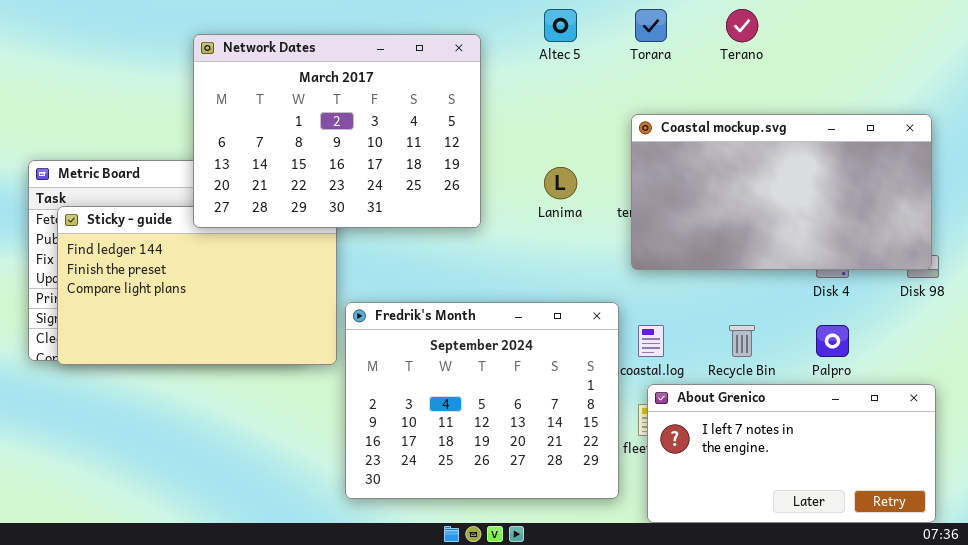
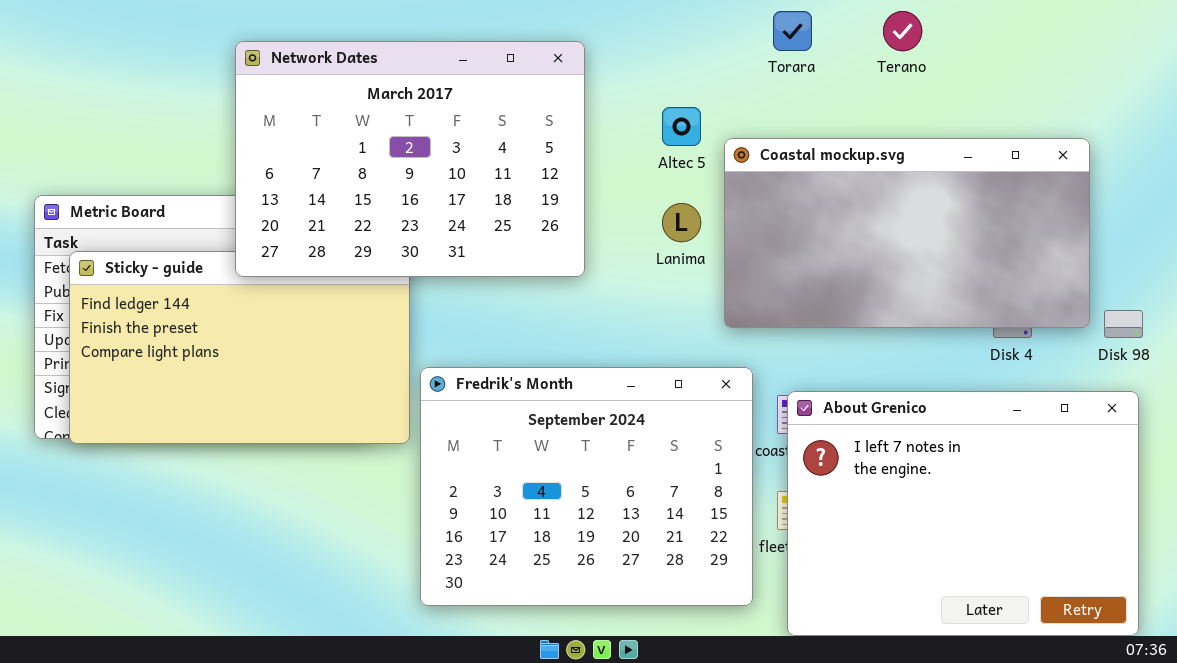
Altec 5: [544,9,577,42] -> [662,107,701,146], moved
Coastal mockup.svg: [631,114,932,270] -> [724,138,1090,328], moved
About Grenico: [647,384,936,523] -> [787,391,1139,636], resized

